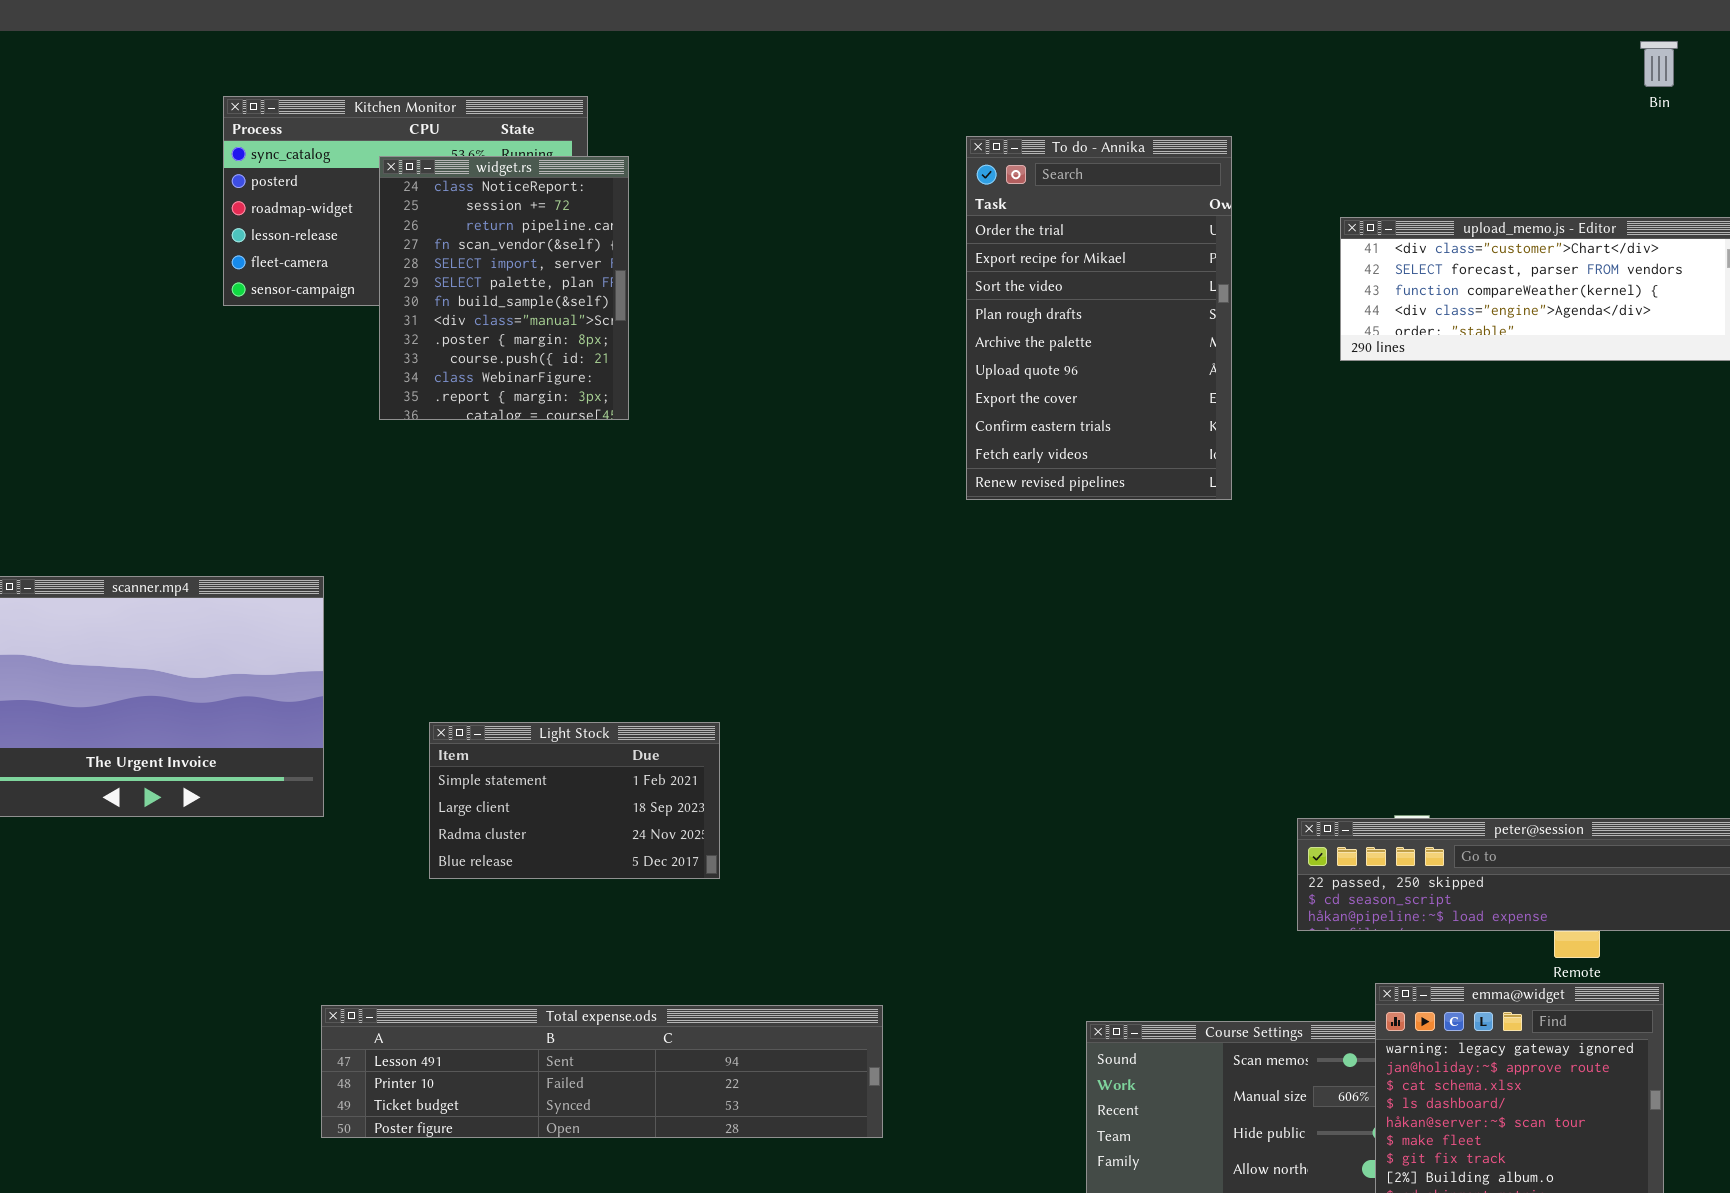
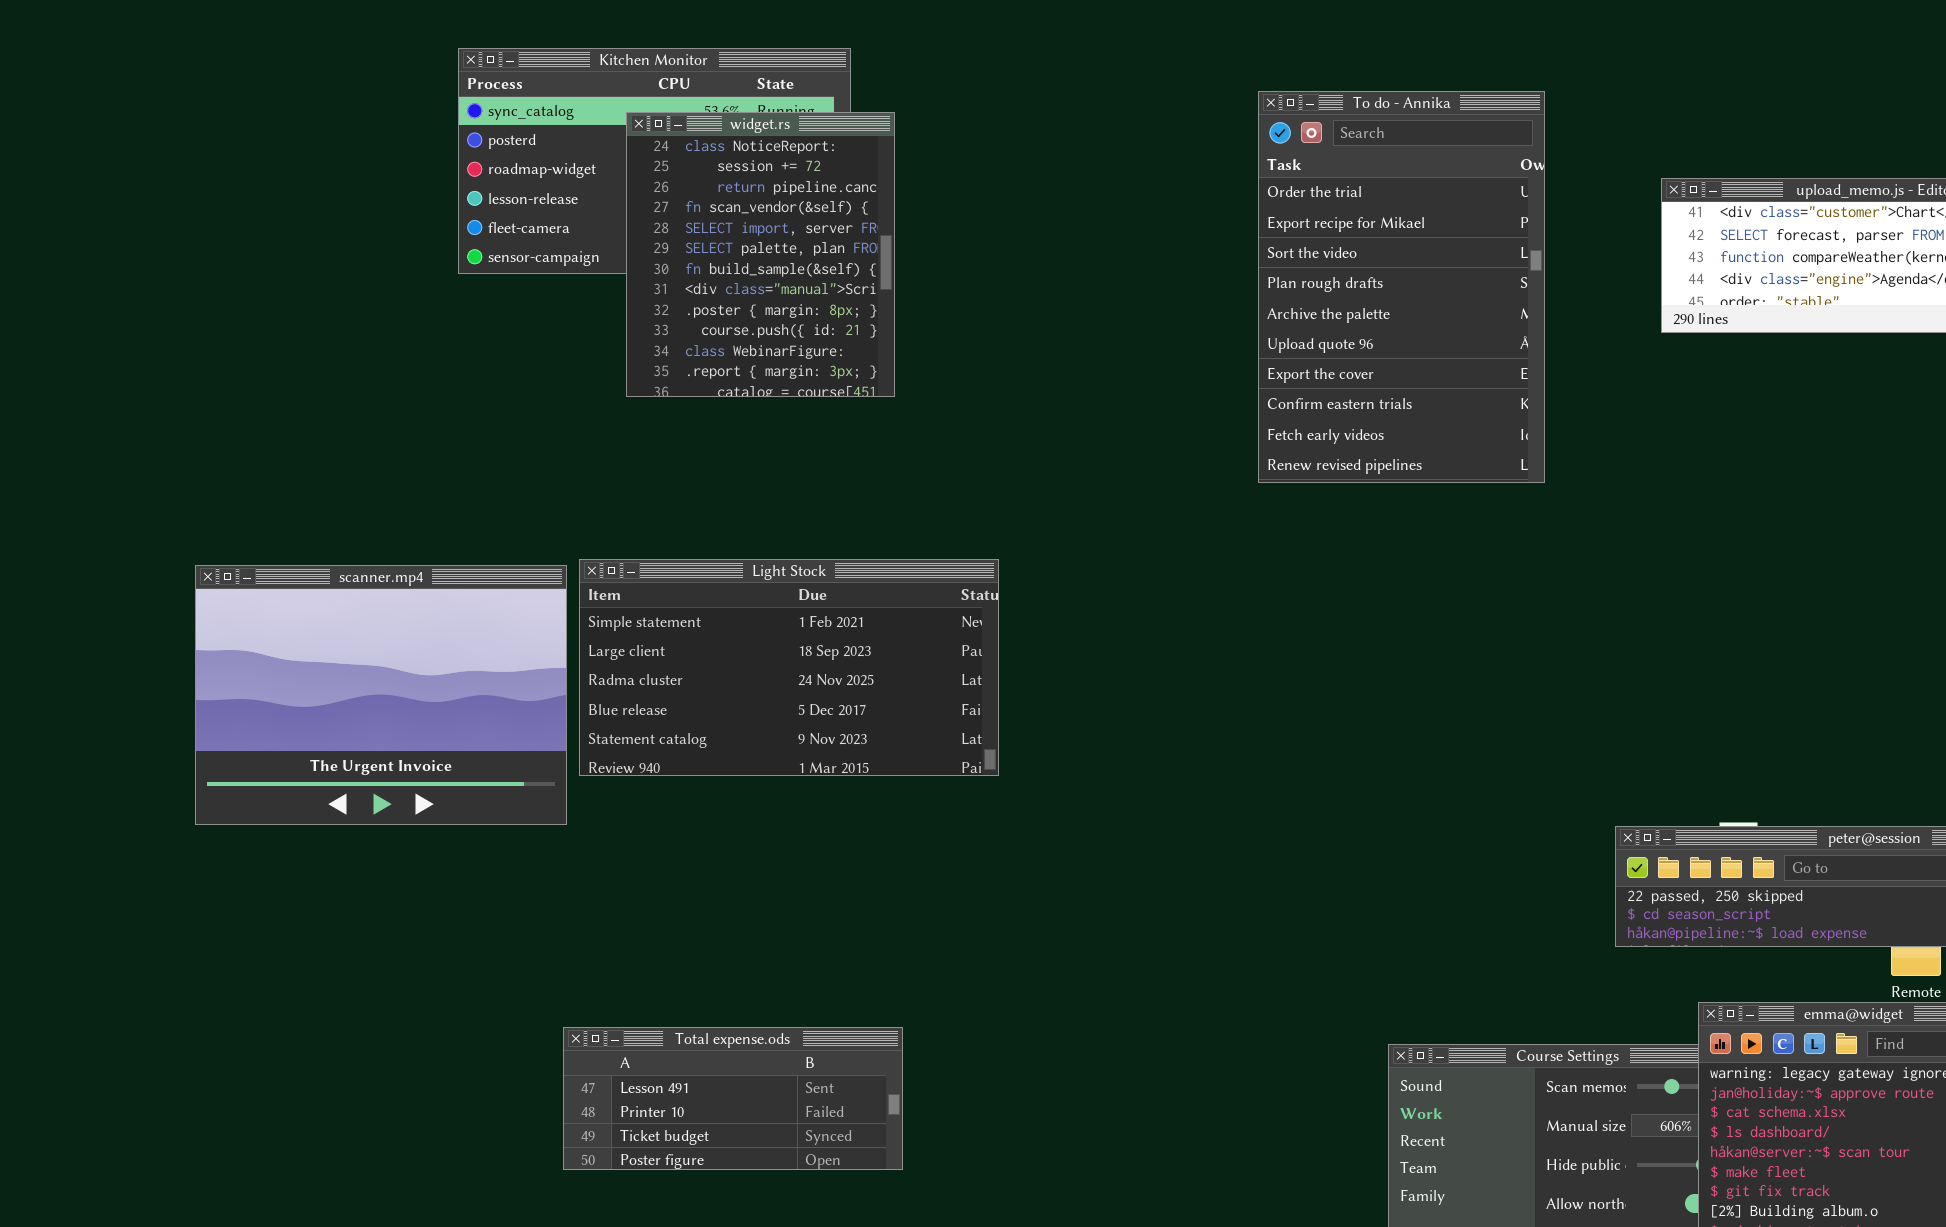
Light Stock: [429,722,720,879] -> [579,559,999,776], moved, resized
Total expense.ods: [321,1005,883,1138] -> [563,1027,903,1170], resized

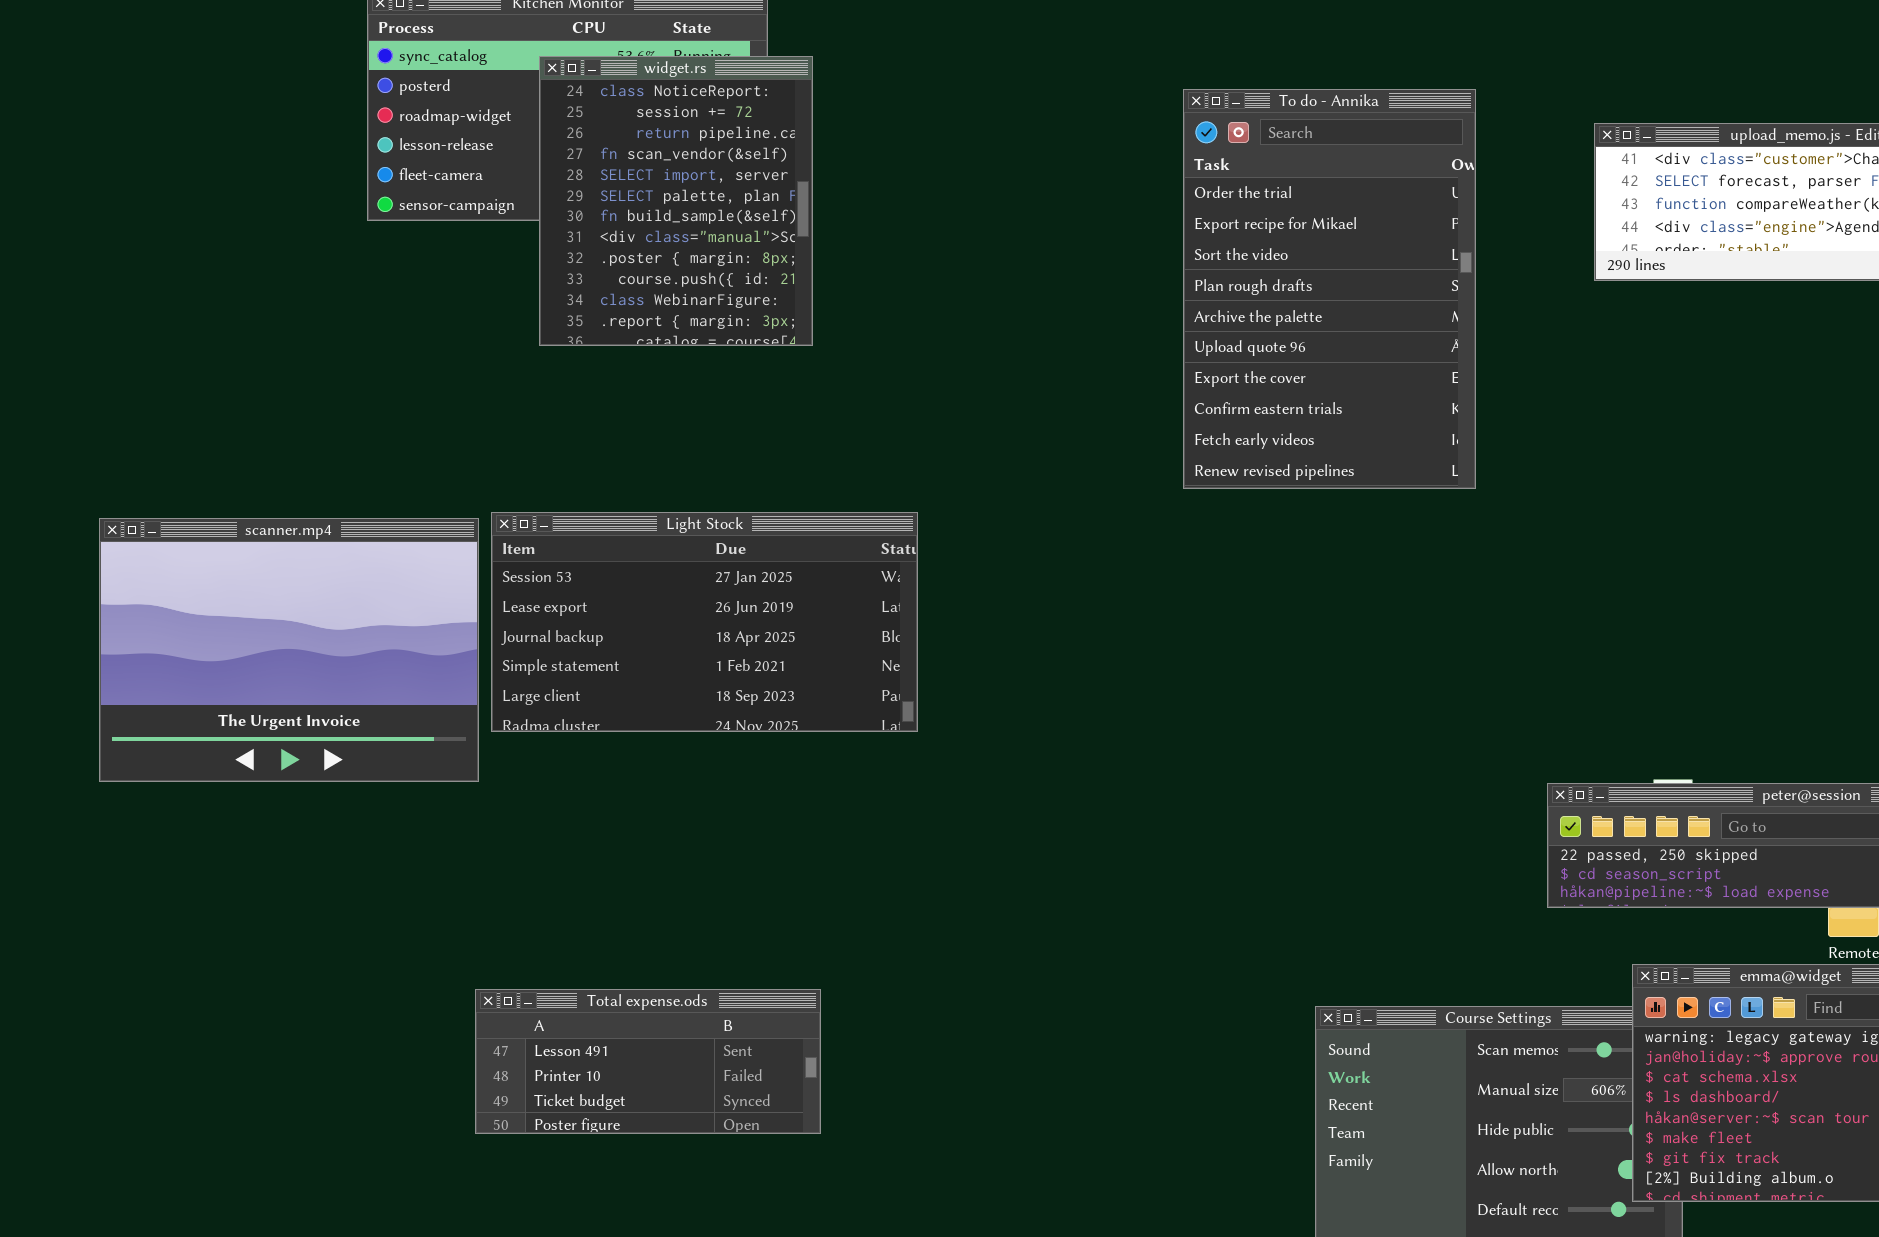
To do - Annika: [1258,91,1545,483] -> [1183,89,1476,489], moved
Light Stock: [579,559,999,776] -> [491,512,918,732], scrolled up 3 rows

